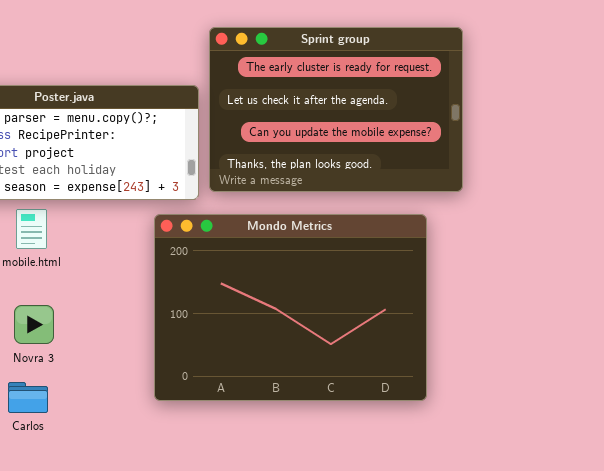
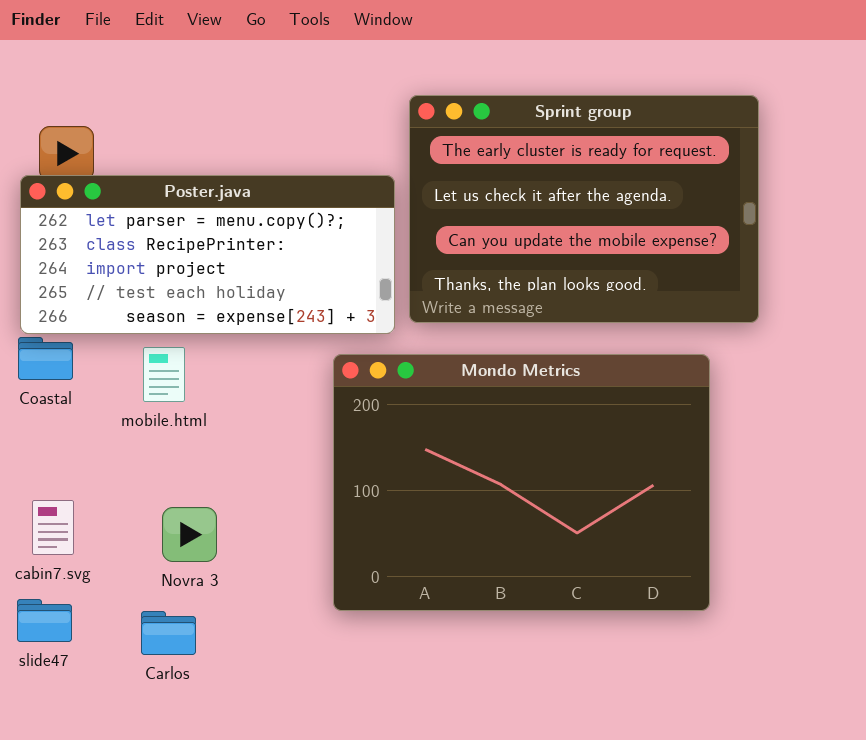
Novra 3: [14,305,54,344] -> [162,507,217,562], moved
Carlos: [8,382,48,413] -> [141,611,196,655], moved

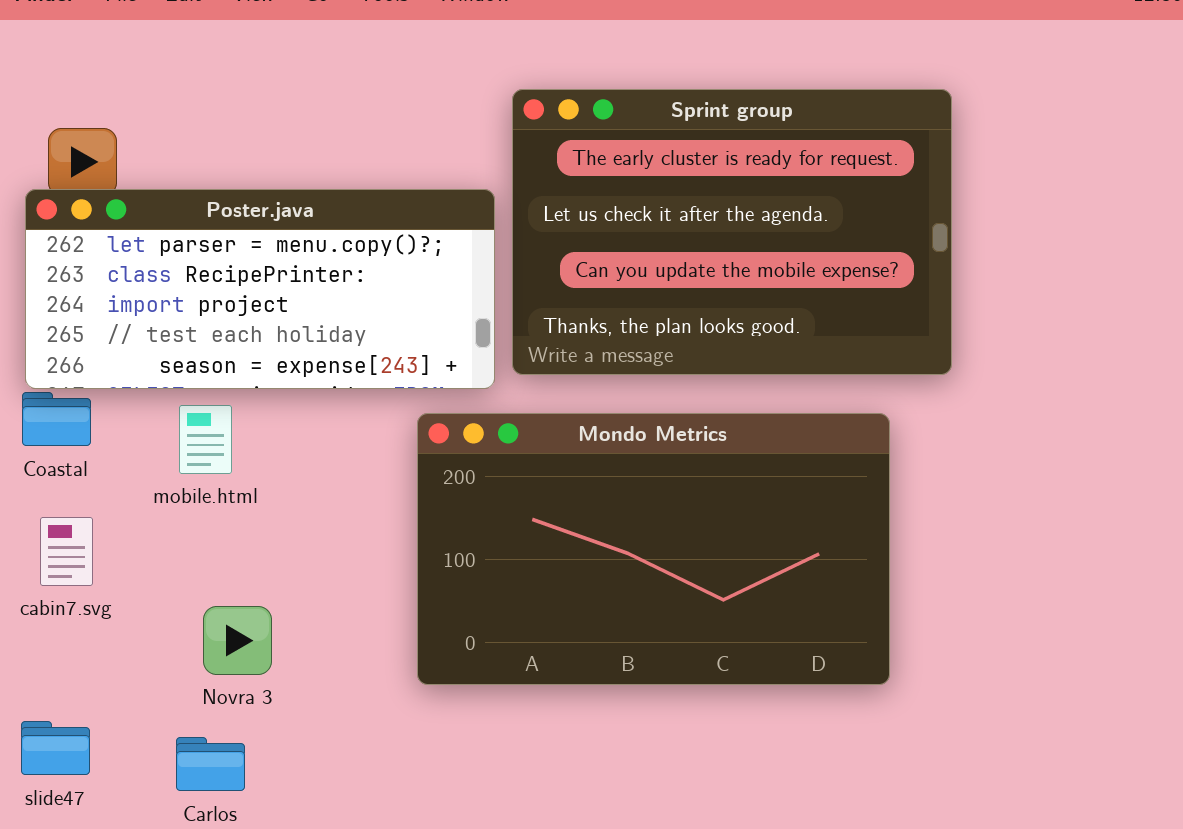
Mondo Metrics: [333,354,710,611] -> [417,413,890,685], resized
cabin7.svg: [32,500,74,555] -> [40,517,93,586], moved

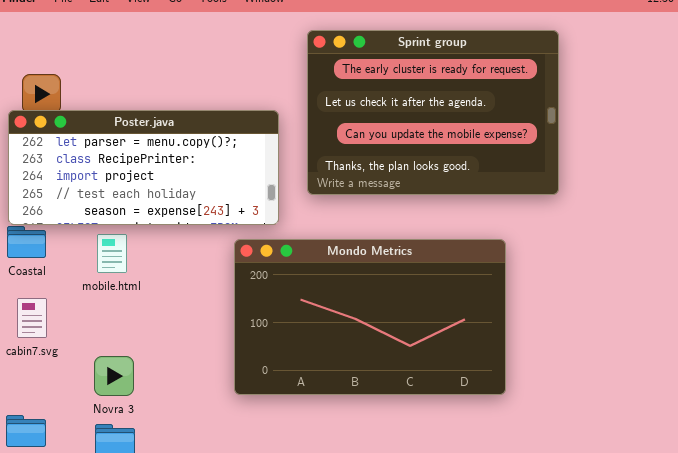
Sprint group: [512,89,952,375] -> [307,30,559,195], moved
Novra 3: [203,606,272,675] -> [94,356,134,396], moved

